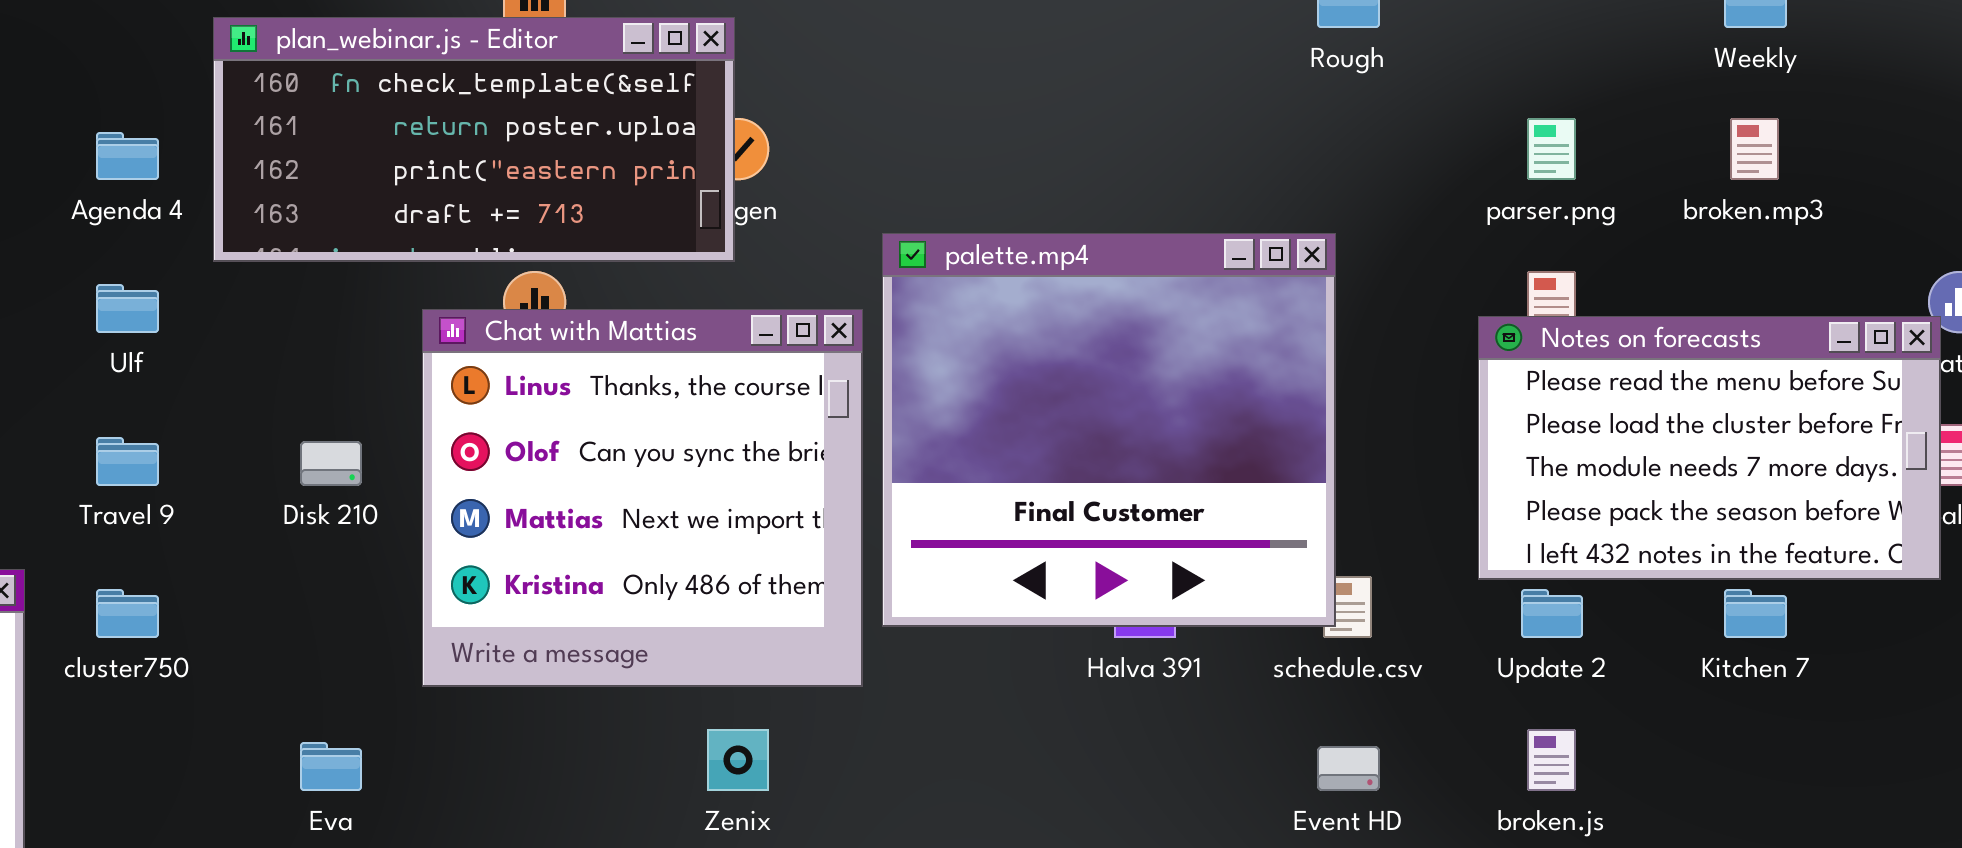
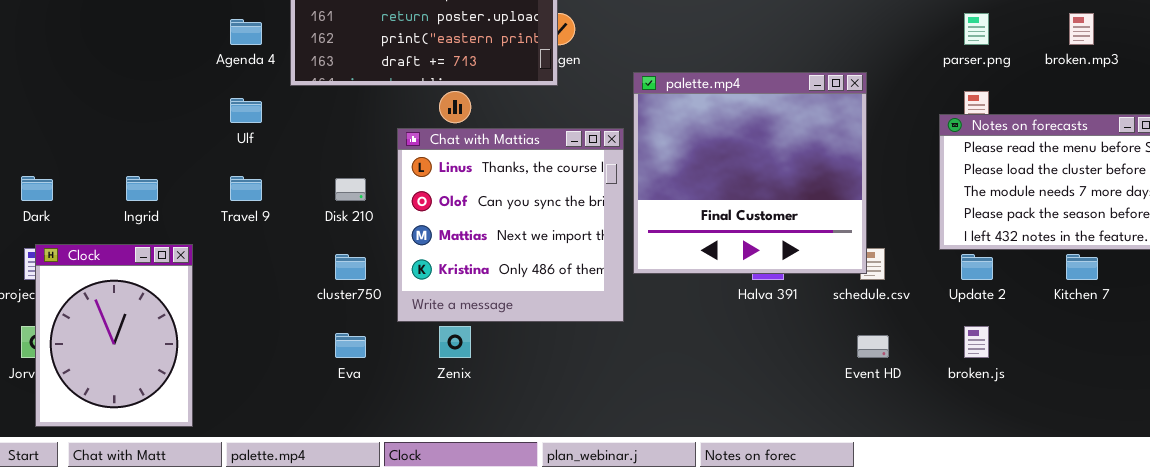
Chat with Mattias: [422,309,863,687] -> [397,128,624,322], moved
cluster750: [96,589,159,638] -> [335,254,366,280], moved
Zenix: [707,729,769,791] -> [439,326,471,358], moved

